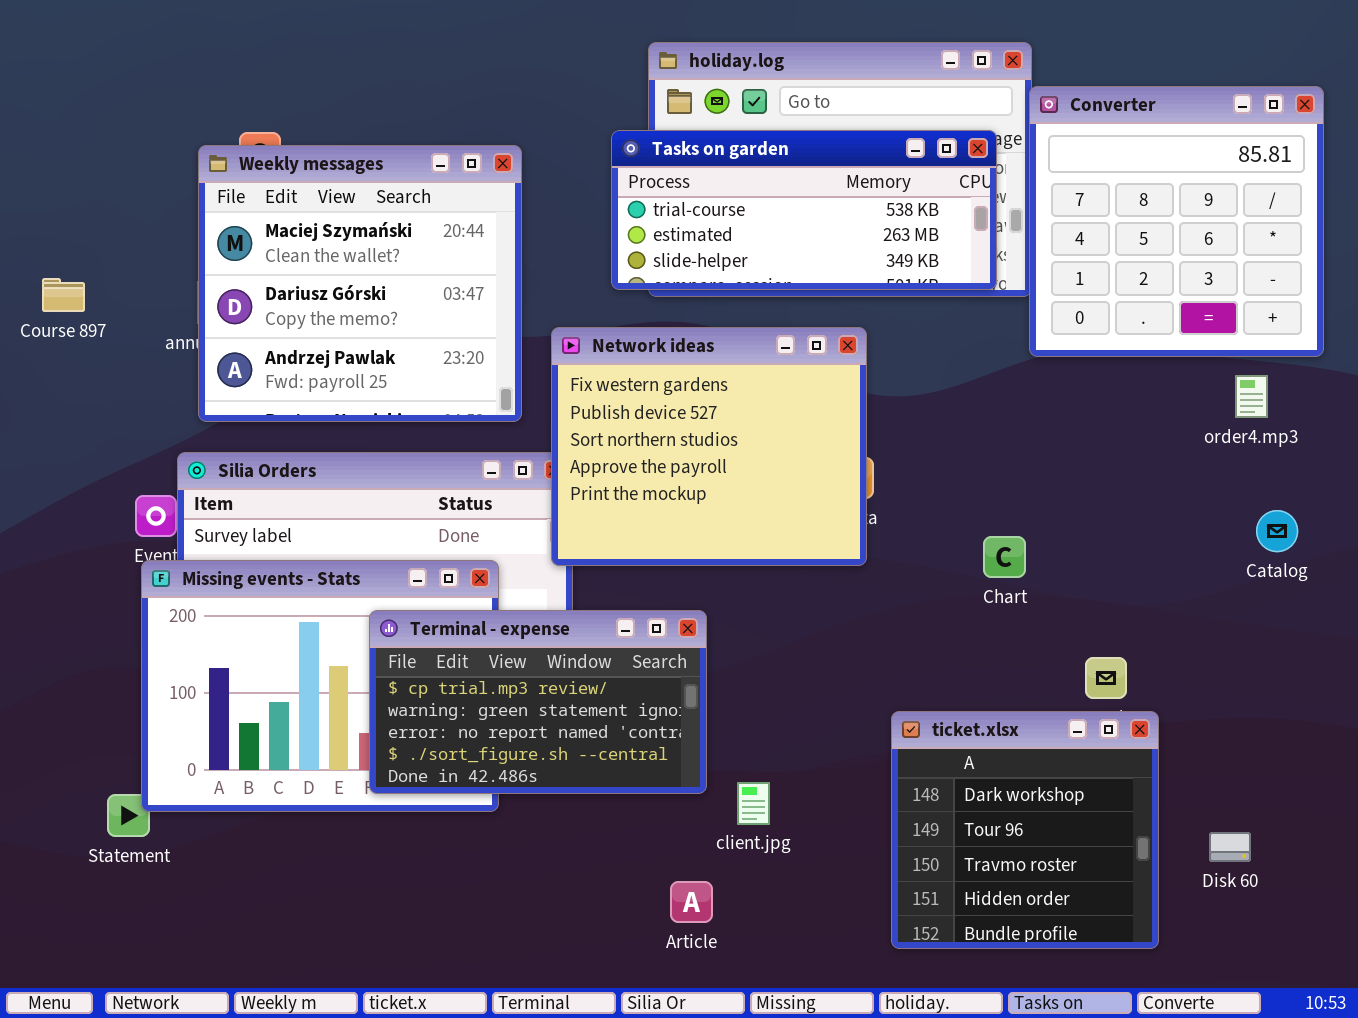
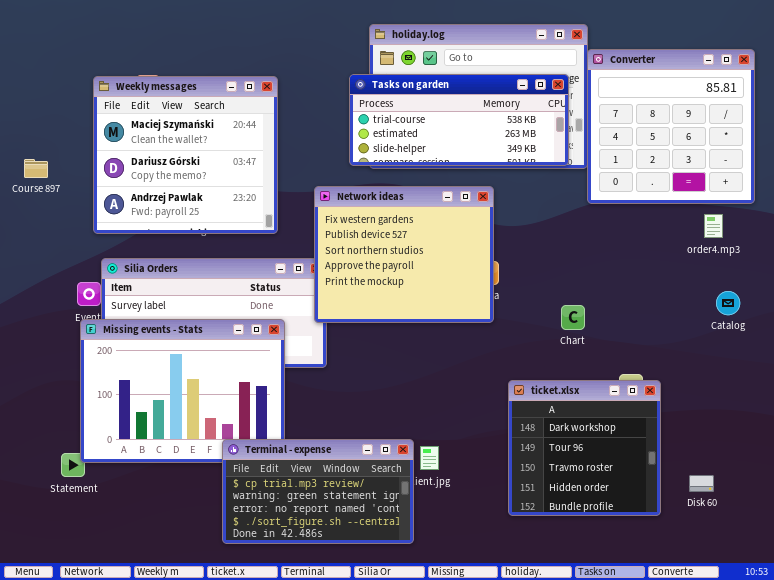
Weekly messages: [198,145,522,422] -> [93,76,278,234], moved
Terminal - expense: [369,610,707,794] -> [222,439,414,544], moved
ticket.xlsx: [891,711,1159,949] -> [508,380,661,516], moved

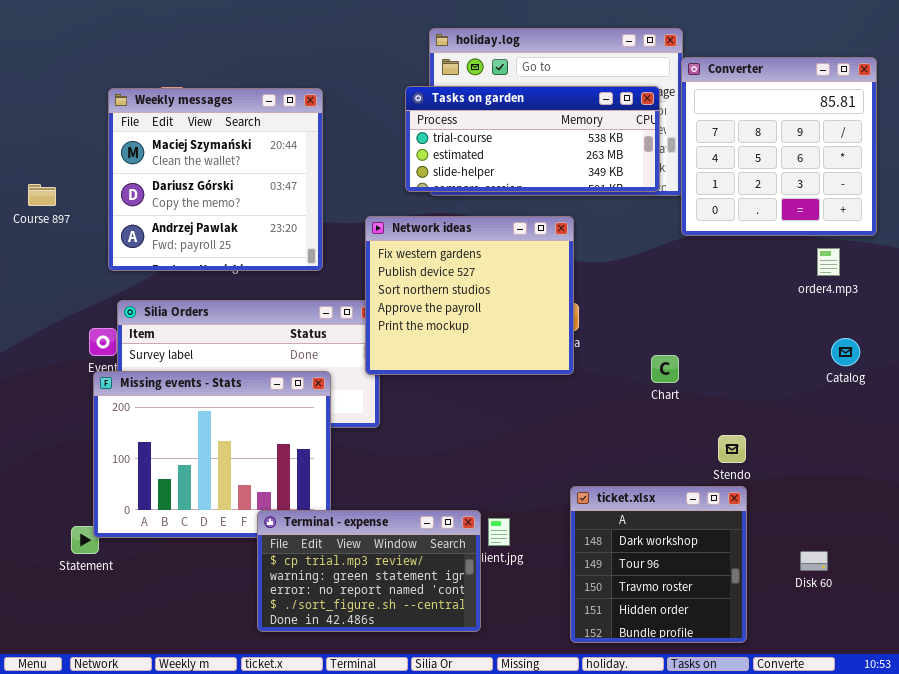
ticket.xlsx: [508,380,661,516] -> [570,486,747,643], moved

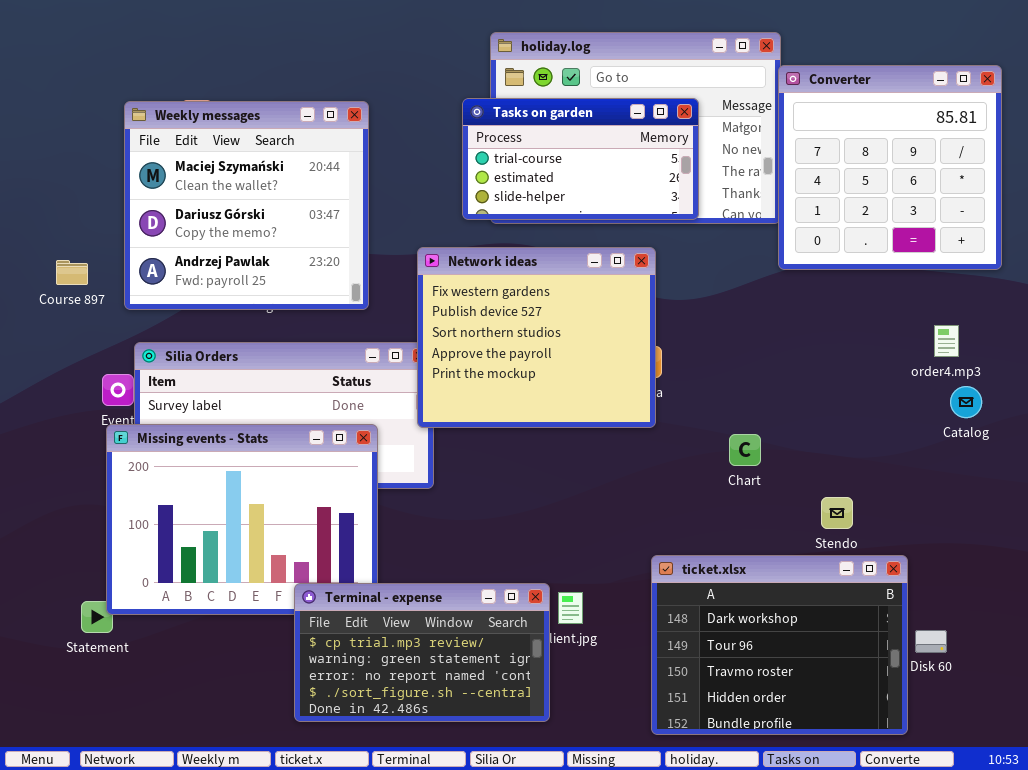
Tasks on garden: [405,86,660,192] -> [462,98,699,220], resized
Course 897: [28,184,56,206] -> [56,260,88,285], moved
order4.mp3: [817,248,840,276] -> [934,325,959,357], moved
Chart: [651,355,679,383] -> [729,434,761,466], moved
ticket.xlsx: [570,486,747,643] -> [651,555,908,735], resized

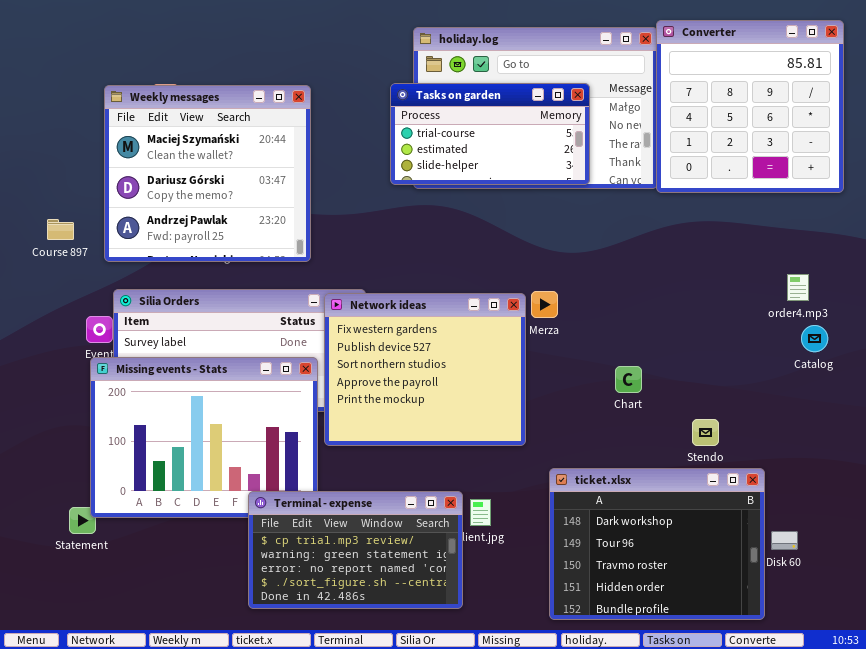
Converter: [778,65,1002,270] -> [656,20,844,193], moved
Network ideas: [417,247,656,428] -> [324,293,526,446], moved

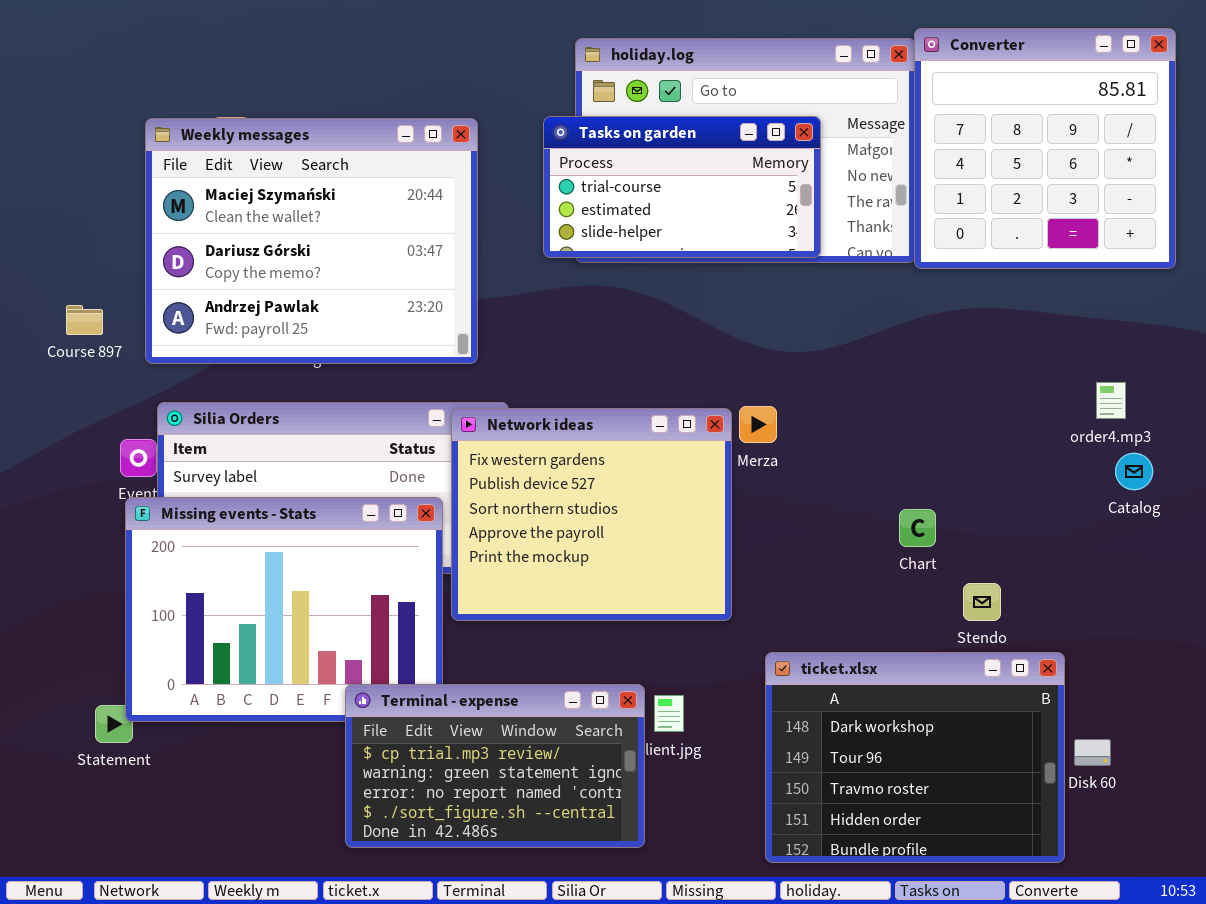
Weekly messages: [104,85,311,262] -> [145,118,478,364], resized
Chart: [615,366,642,393] -> [899,509,936,547], moved

